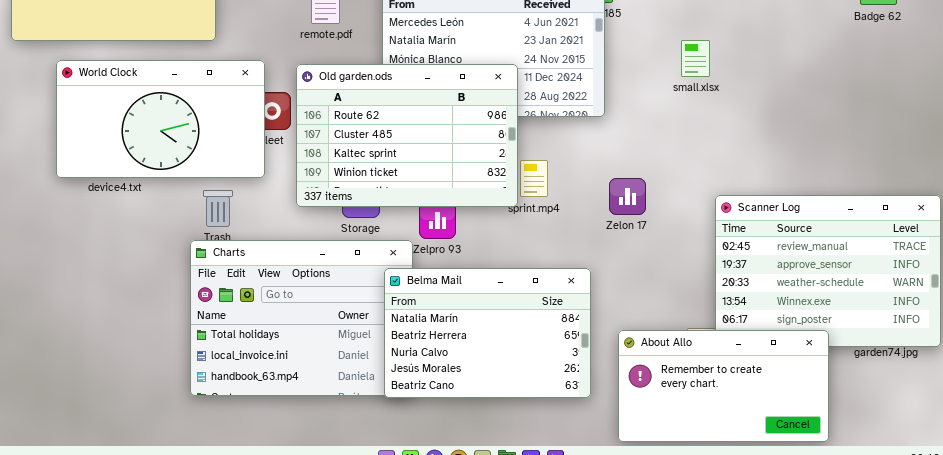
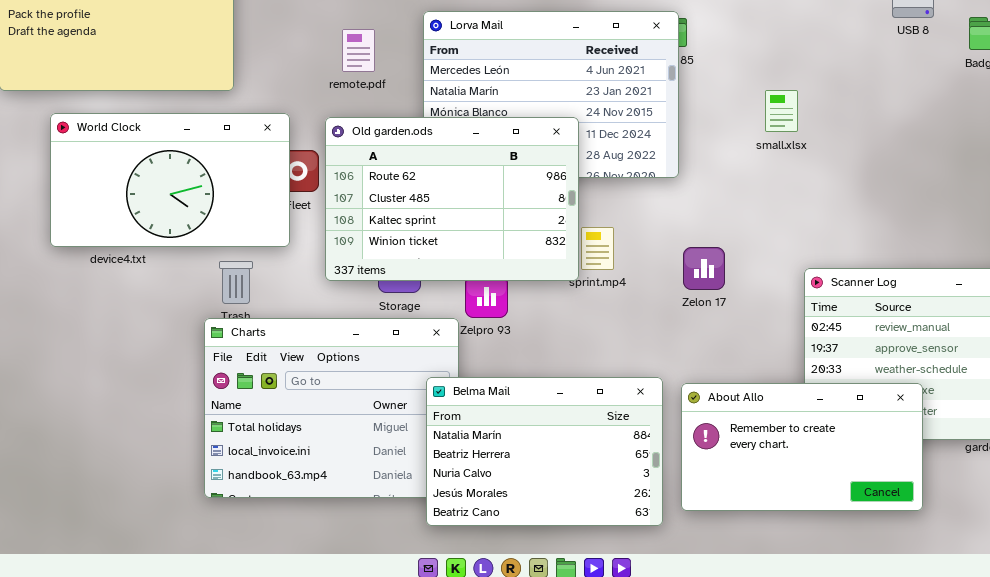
Belma Mail: [384,268,591,398] -> [426,377,663,526], moved
About Allo: [618,330,829,442] -> [681,383,923,511], moved

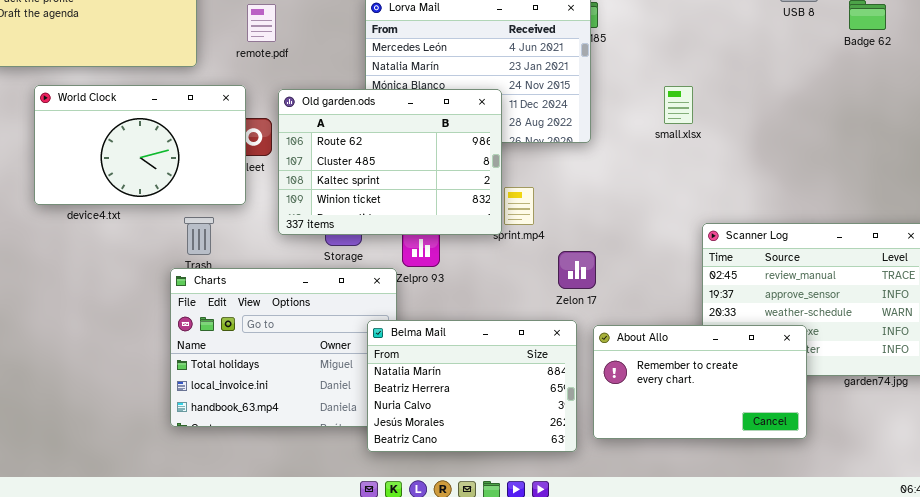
remote.pdf: [342,29,375,72] -> [247,4,276,42], moved
small.xlsx: [765,90,798,132] -> [664,86,693,124], moved
Zelon 17: [683,247,725,290] -> [558,251,596,289], moved

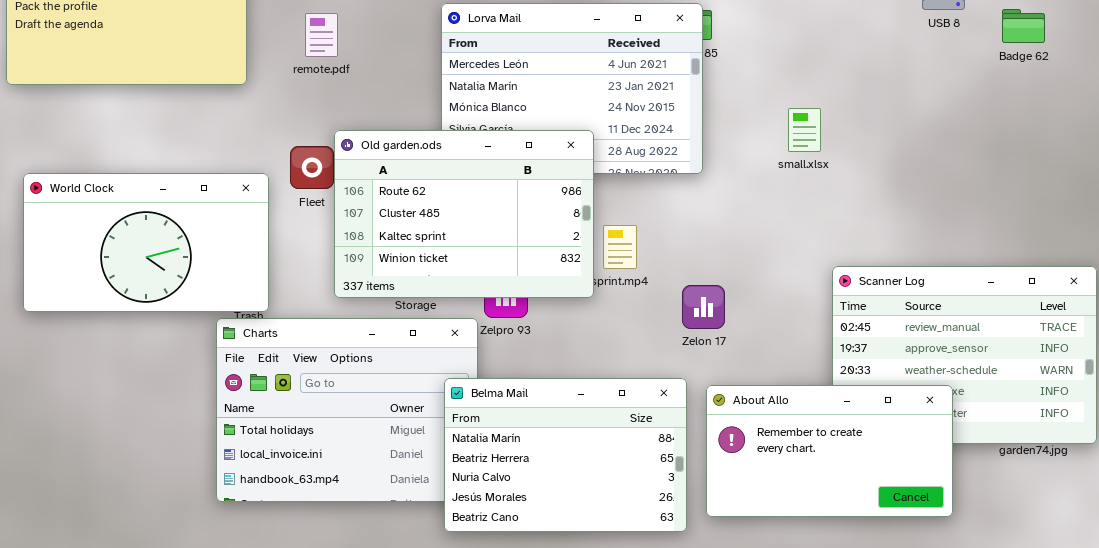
World Clock: [34,85,246,205] -> [23,173,269,312], moved
Old garden.ods: [278,89,502,235] -> [334,130,594,298], moved
Zelon 17: [558,251,596,289] -> [682,285,725,329], moved

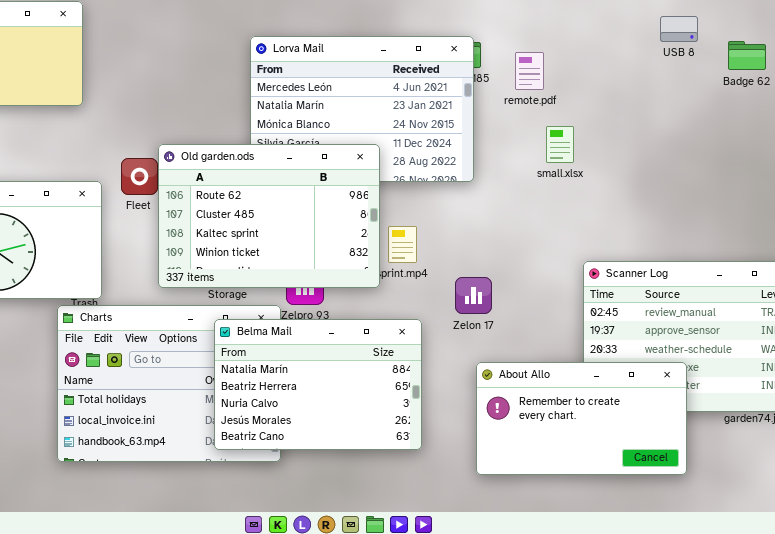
remote.pdf: [305,13,338,57] -> [515,52,544,90], moved
Belma Mail: [444,378,687,532] -> [214,319,422,450], moved

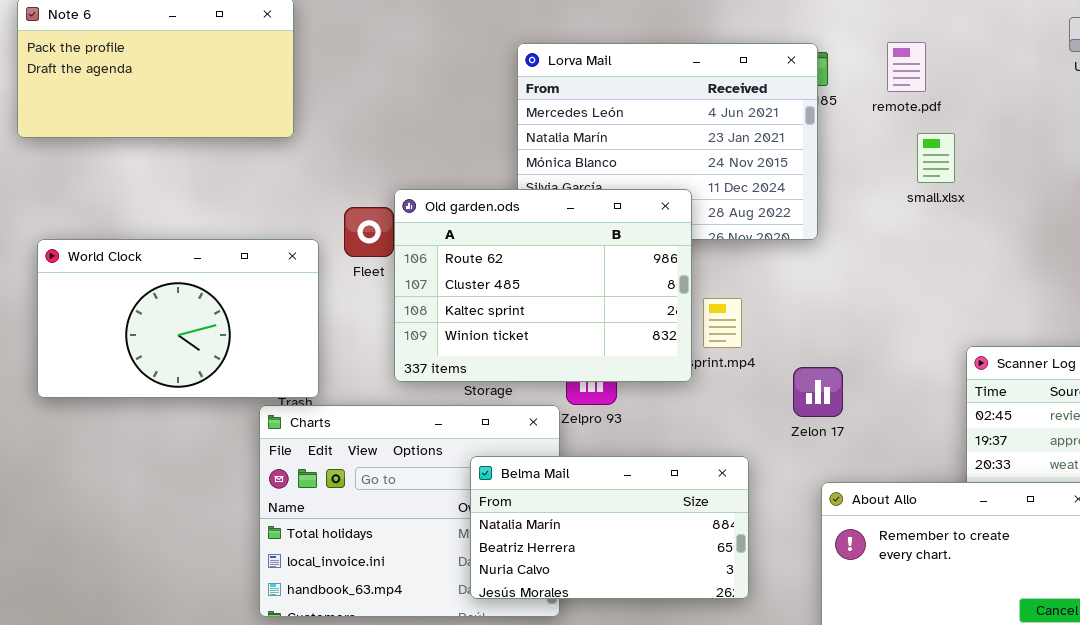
remote.pdf: [515,52,544,90] -> [887,42,926,92], moved
small.xlsx: [546,126,574,163] -> [917,133,955,183], moved
Belma Mail: [214,319,422,450] -> [470,456,749,599], resized

